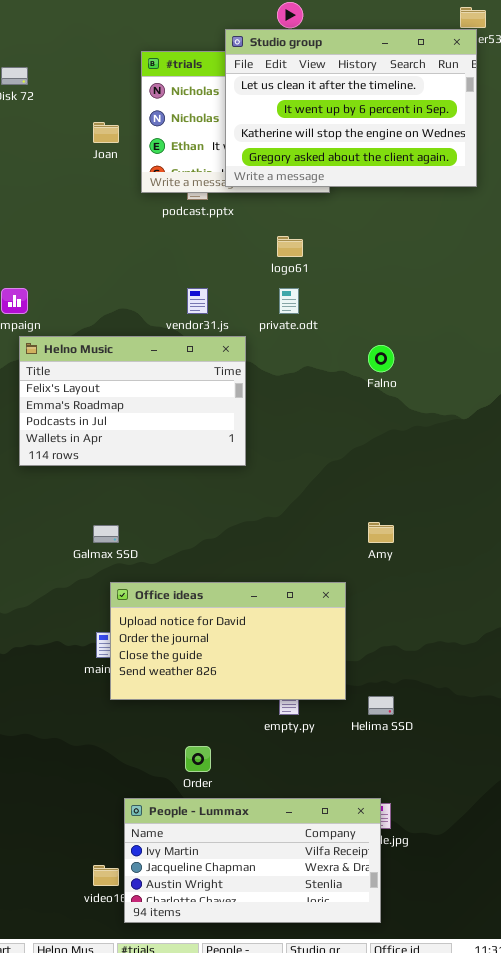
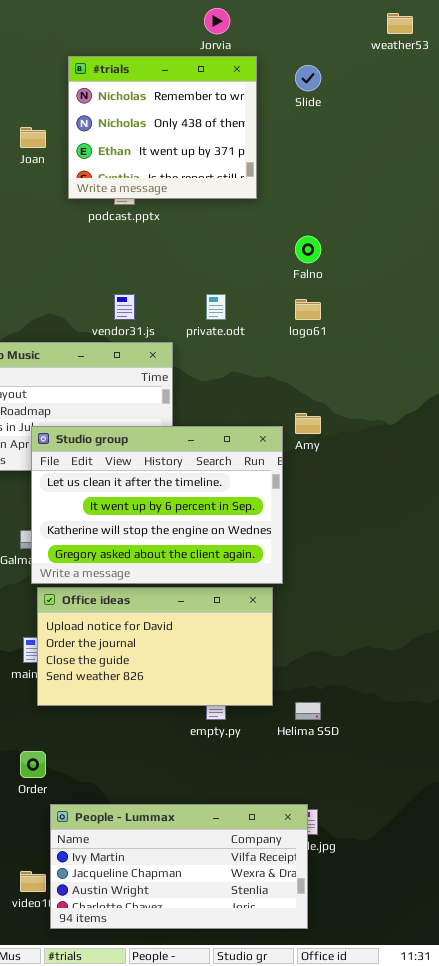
Studio group: [225,29,477,187] -> [31,426,283,584], moved
logo61: [277,236,303,257] -> [295,299,321,320], moved
Falno: [368,345,394,372] -> [295,236,321,263], moved
Amy: [368,522,394,543] -> [295,413,321,434], moved
Order: [185,746,211,772] -> [20,751,46,778], moved

